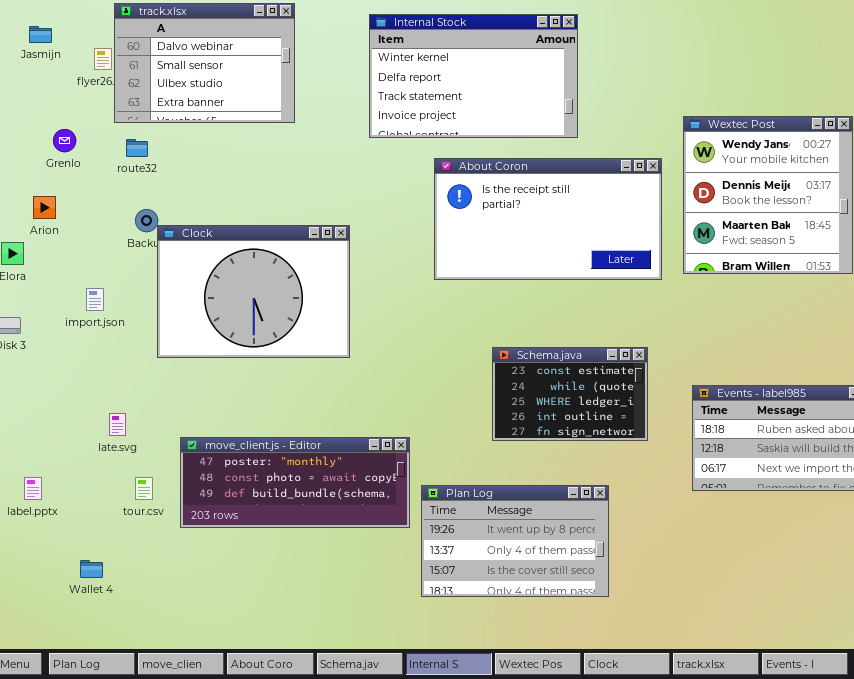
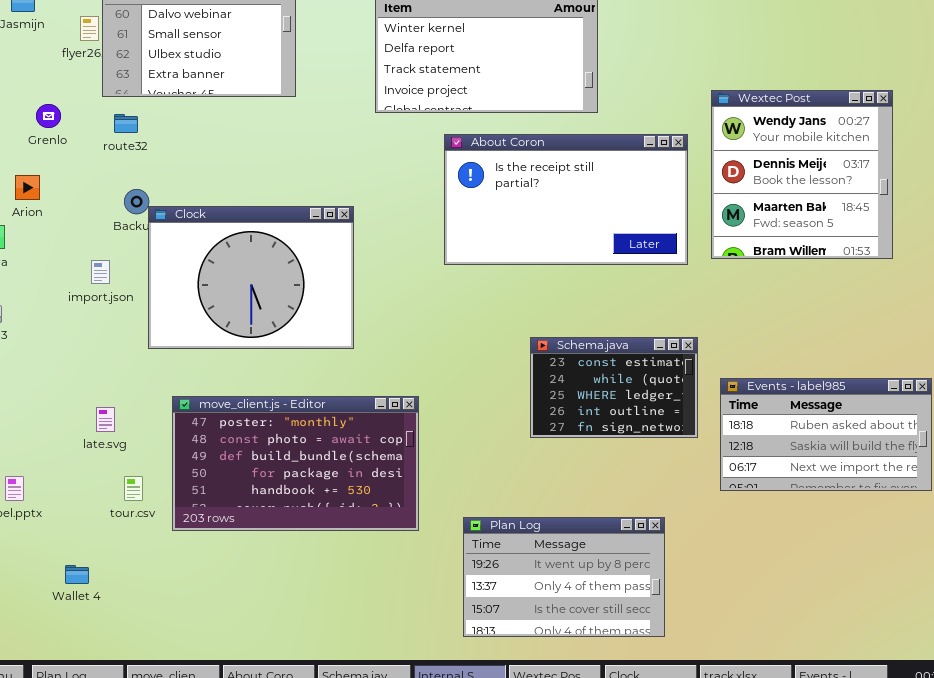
import.json: [86,288,104,311] -> [91,260,110,284], moved
Schema.java: [492,347,648,441] -> [530,337,698,438], moved
move_client.js - Editor: [180,437,410,528] -> [172,396,419,531], resized
Plan Log: [421,485,609,597] -> [463,517,665,637], moved

